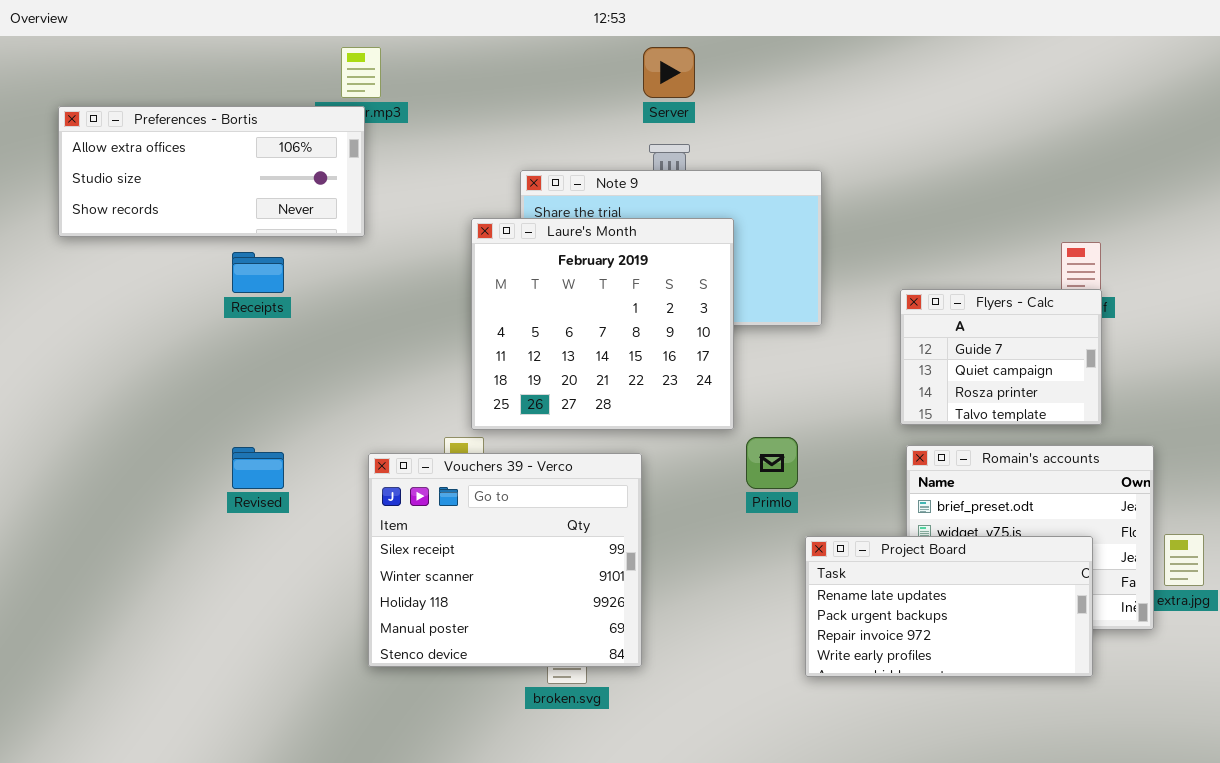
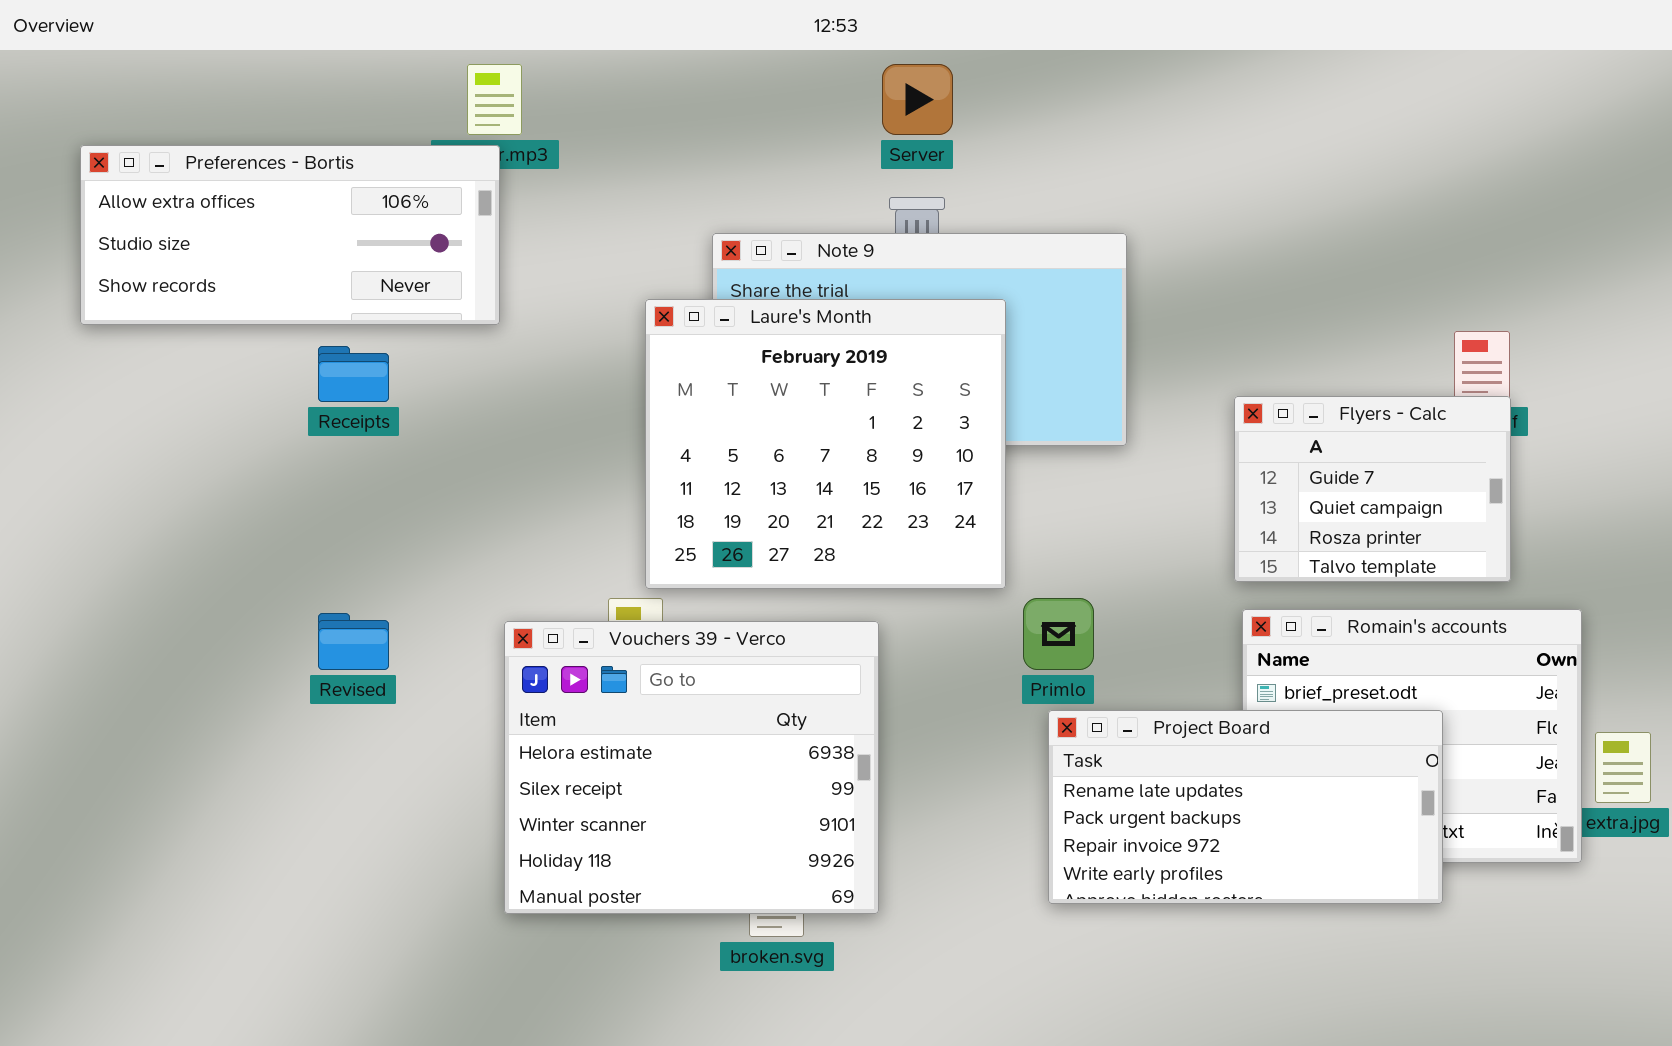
Vouchers 39 - Verco: [368,453,642,667] -> [504,621,879,914], scrolled up 1 row
Project Board: [805,536,1093,677] -> [1048,710,1443,904], moved

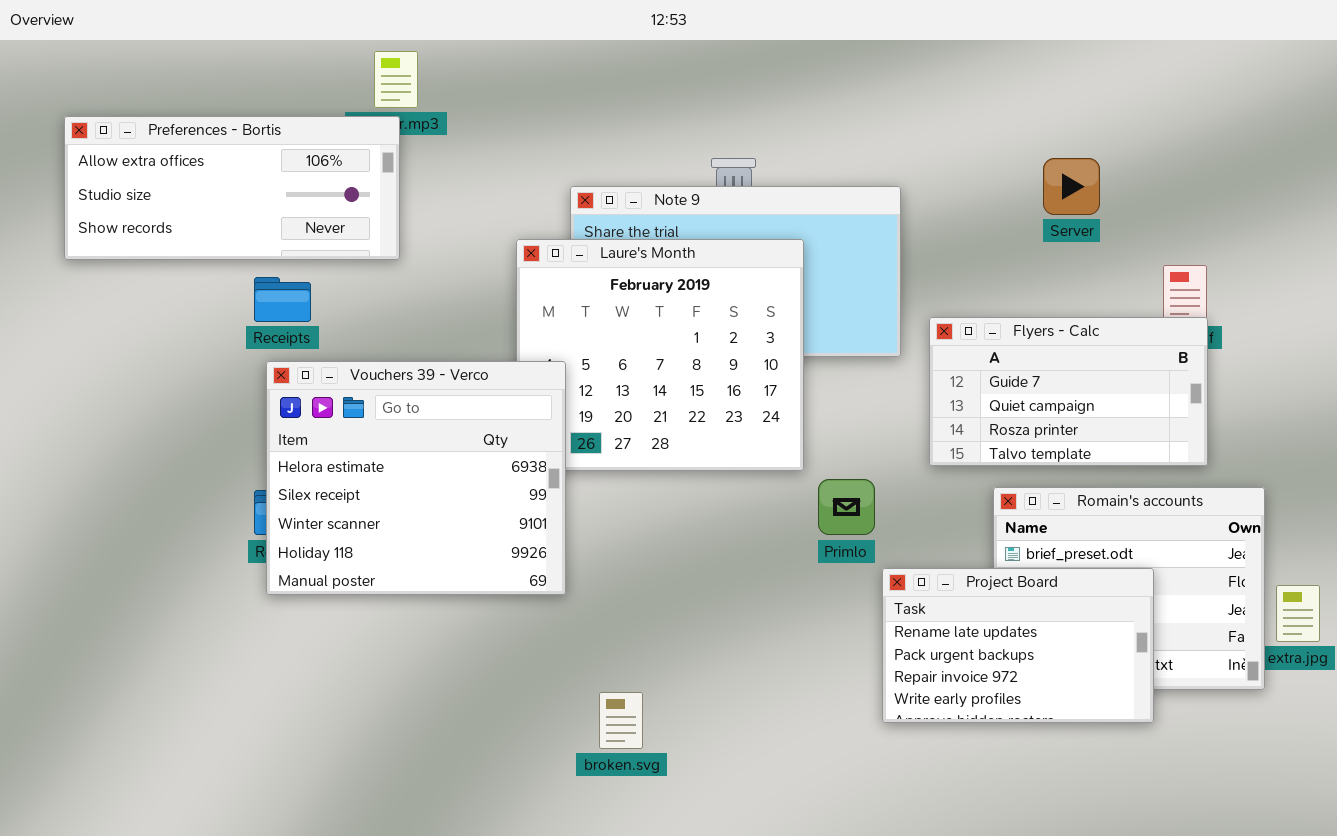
Server: [882,64,953,135] -> [1043,158,1100,215], moved
Flyers - Calc: [1234,396,1511,582] -> [929,317,1208,466], resized
Vouchers 39 - Verco: [504,621,879,914] -> [266,361,566,595], moved
Project Board: [1048,710,1443,904] -> [882,568,1154,723], resized

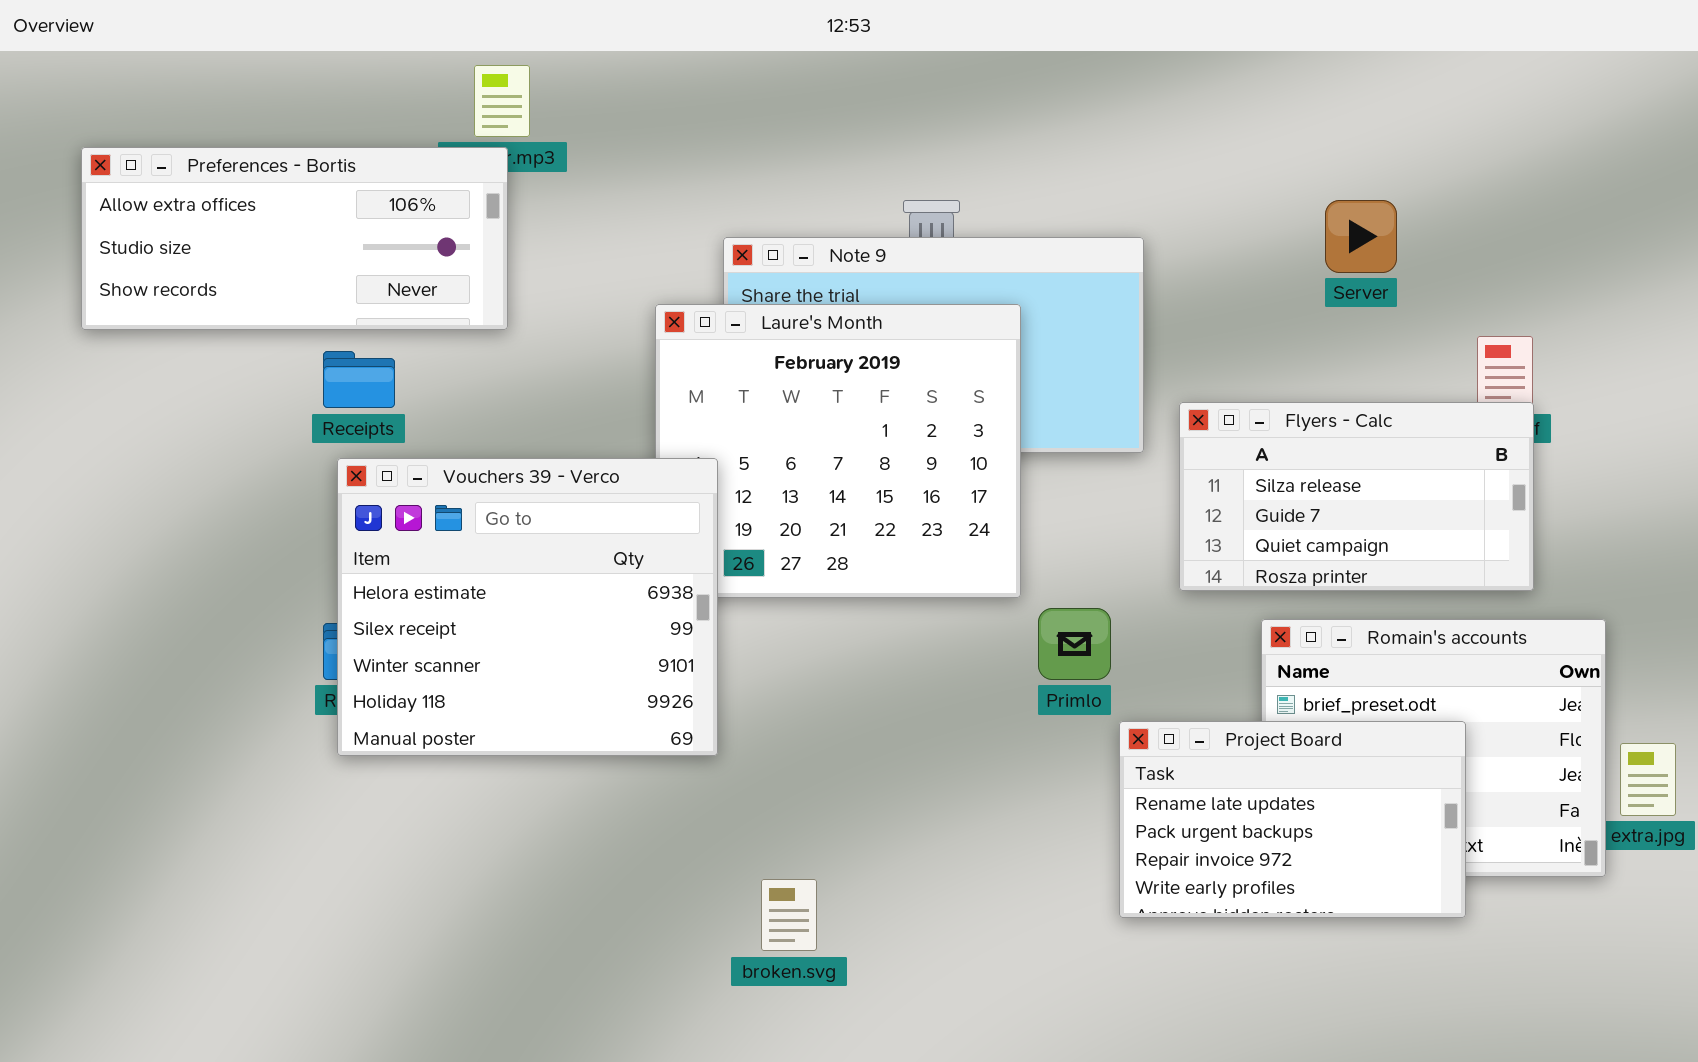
Flyers - Calc: [929,317,1208,466] -> [1179,402,1534,591], scrolled up 1 row

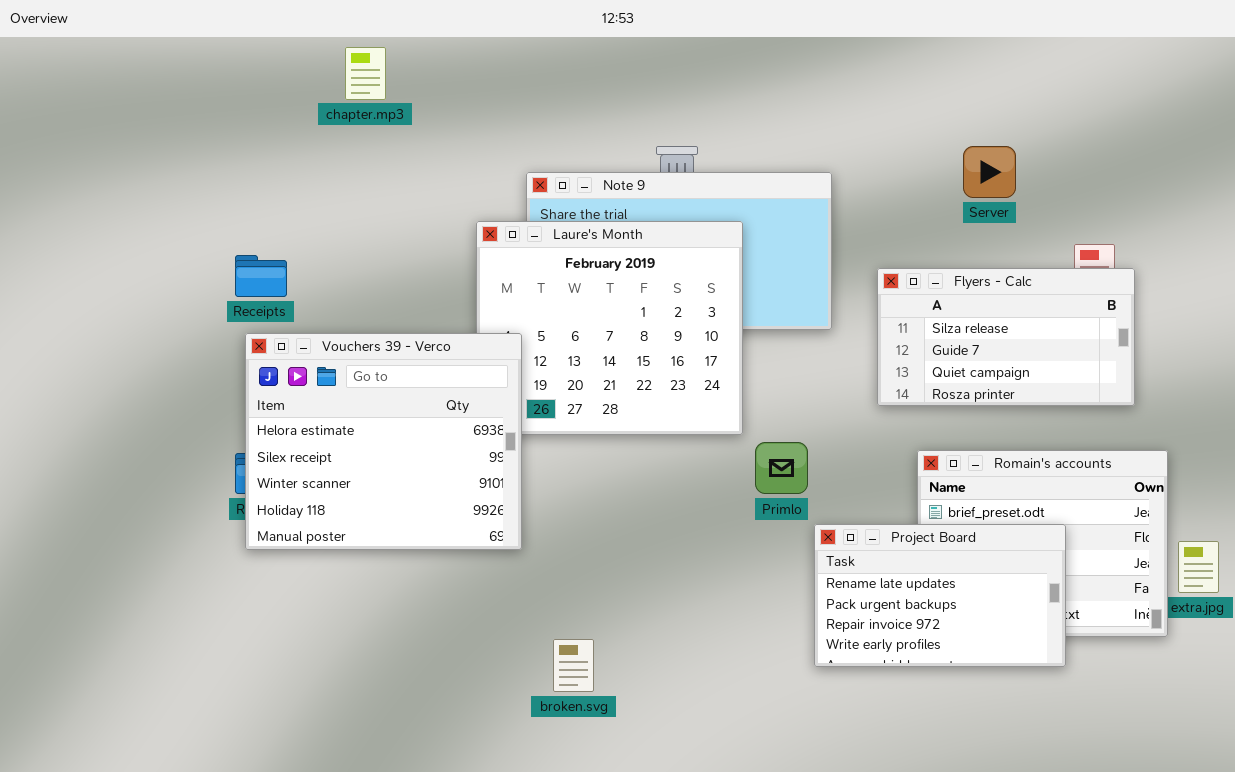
Preferences - Bortis: [81,147,508,330] -> none, closed
Flyers - Calc: [1179,402,1534,591] -> [877,268,1135,406], moved

